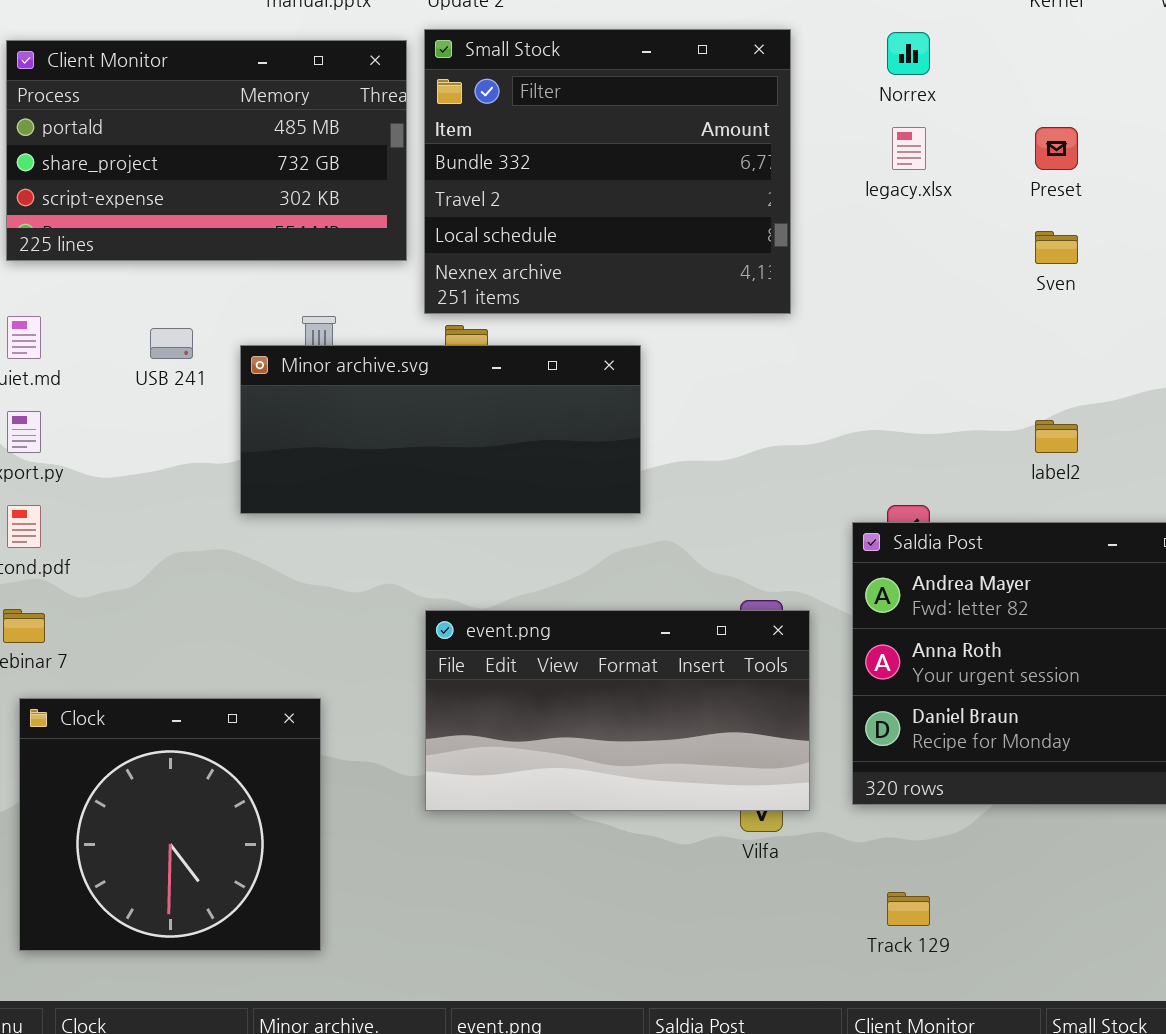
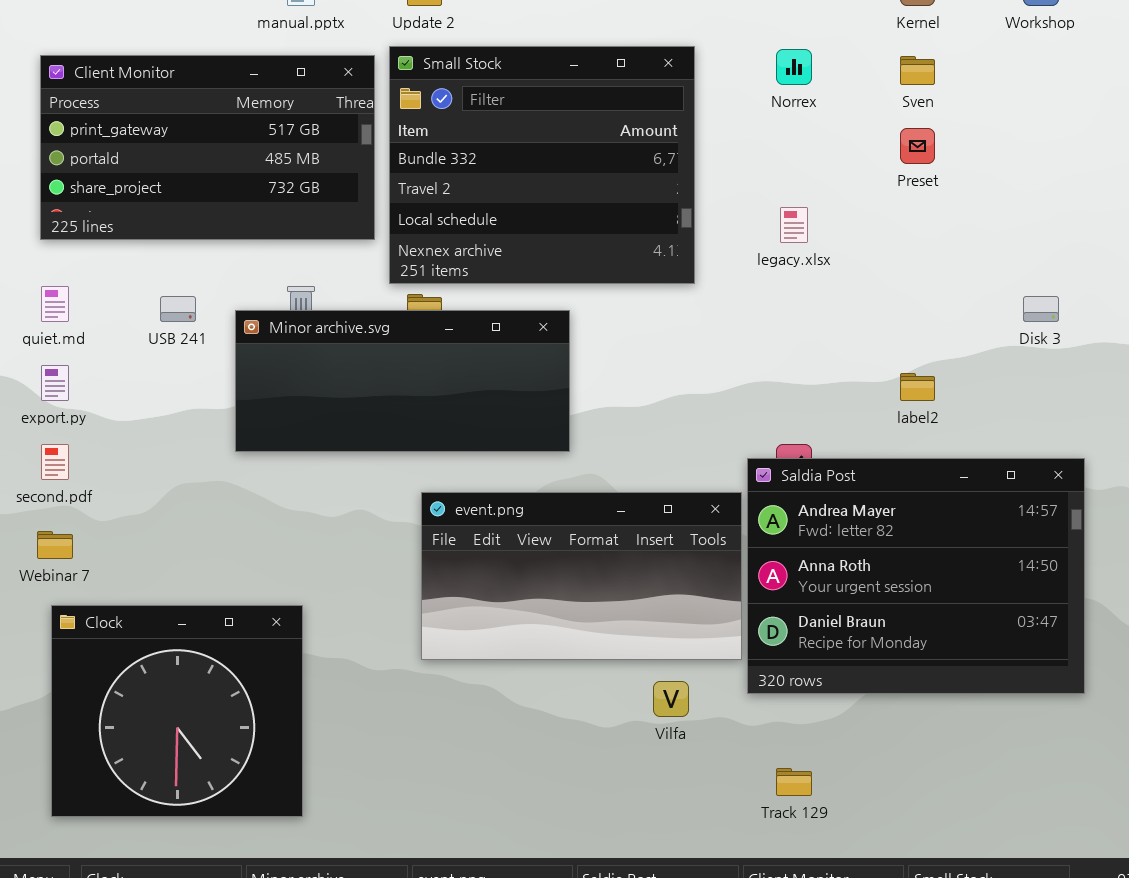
Client Monitor: [6,40,407,261] -> [40,55,375,240], scrolled up 1 row
legacy.xlsx: [892,127,926,170] -> [780,207,808,243], moved
Sven: [1035,231,1078,264] -> [900,56,935,85], moved
event.png: [425,610,810,811] -> [421,492,742,660], moved

